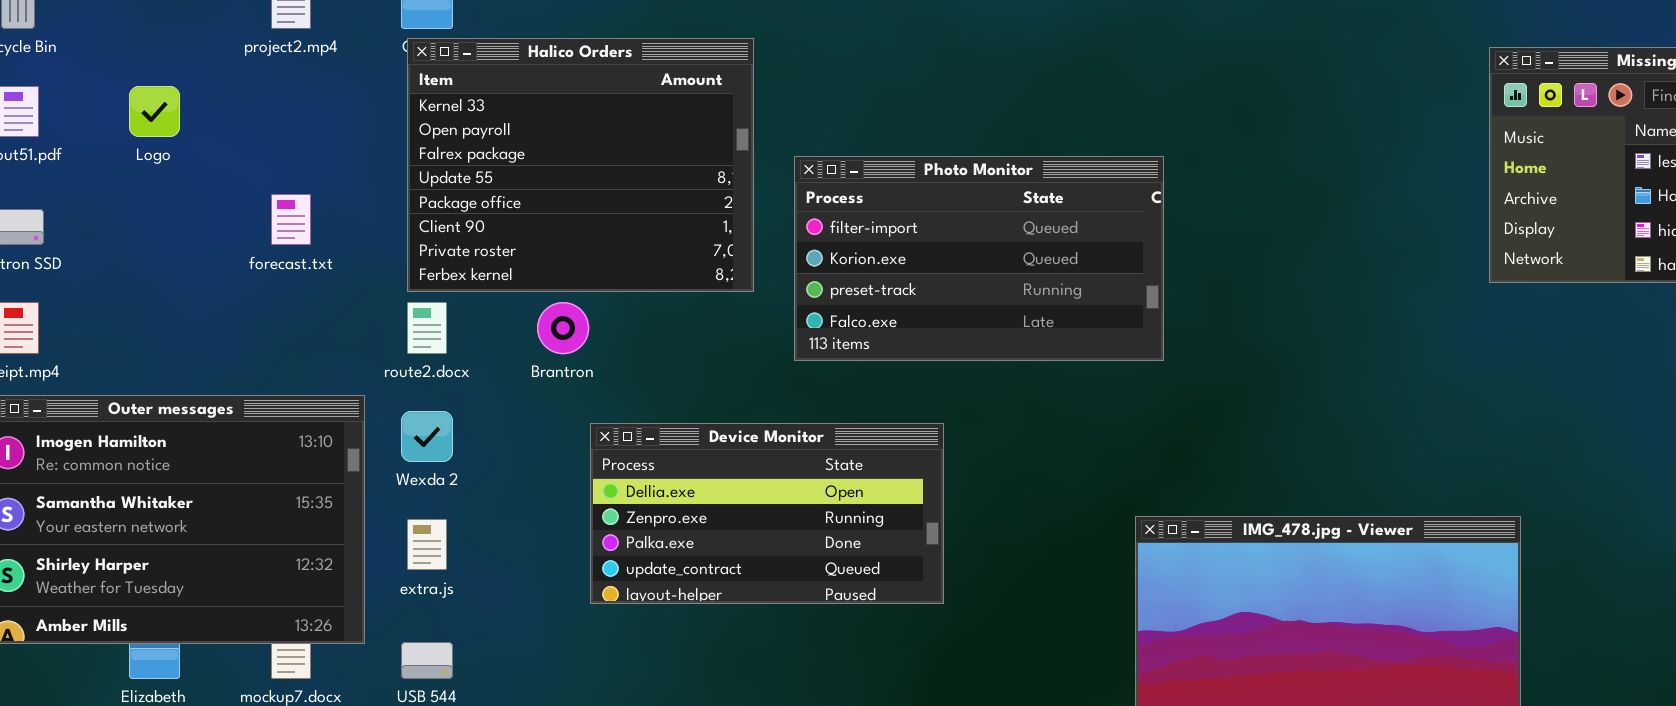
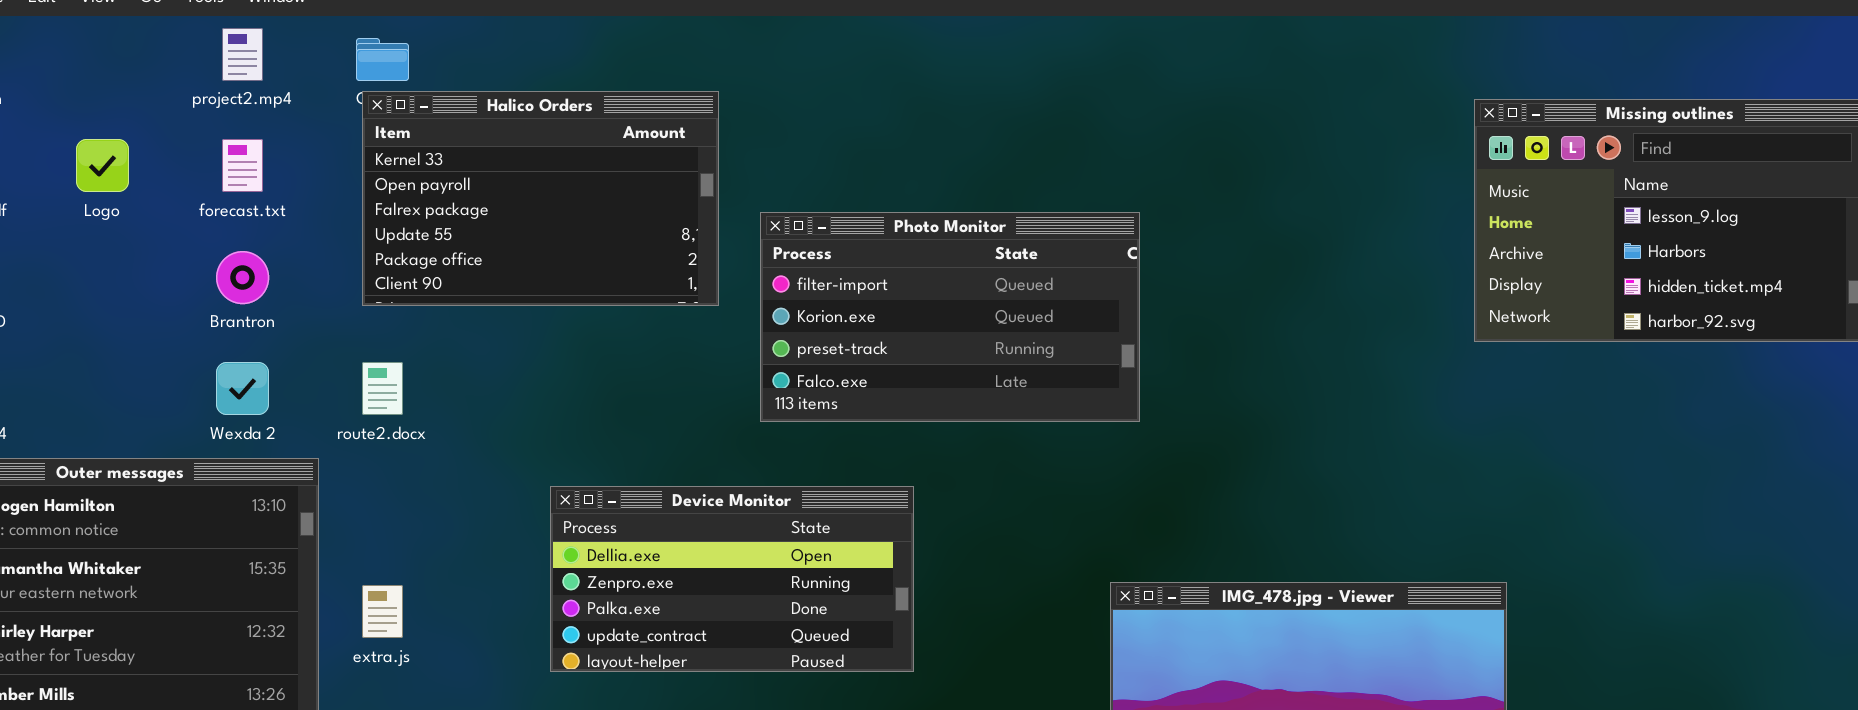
Halico Orders: [407,38,754,292] -> [362,91,719,306], resized
forecast.txt: [271,194,311,245] -> [222,139,263,192], moved
Brantron: [537,302,589,354] -> [216,251,269,304], moved
Wexda 2: [401,411,453,462] -> [216,362,269,415], moved

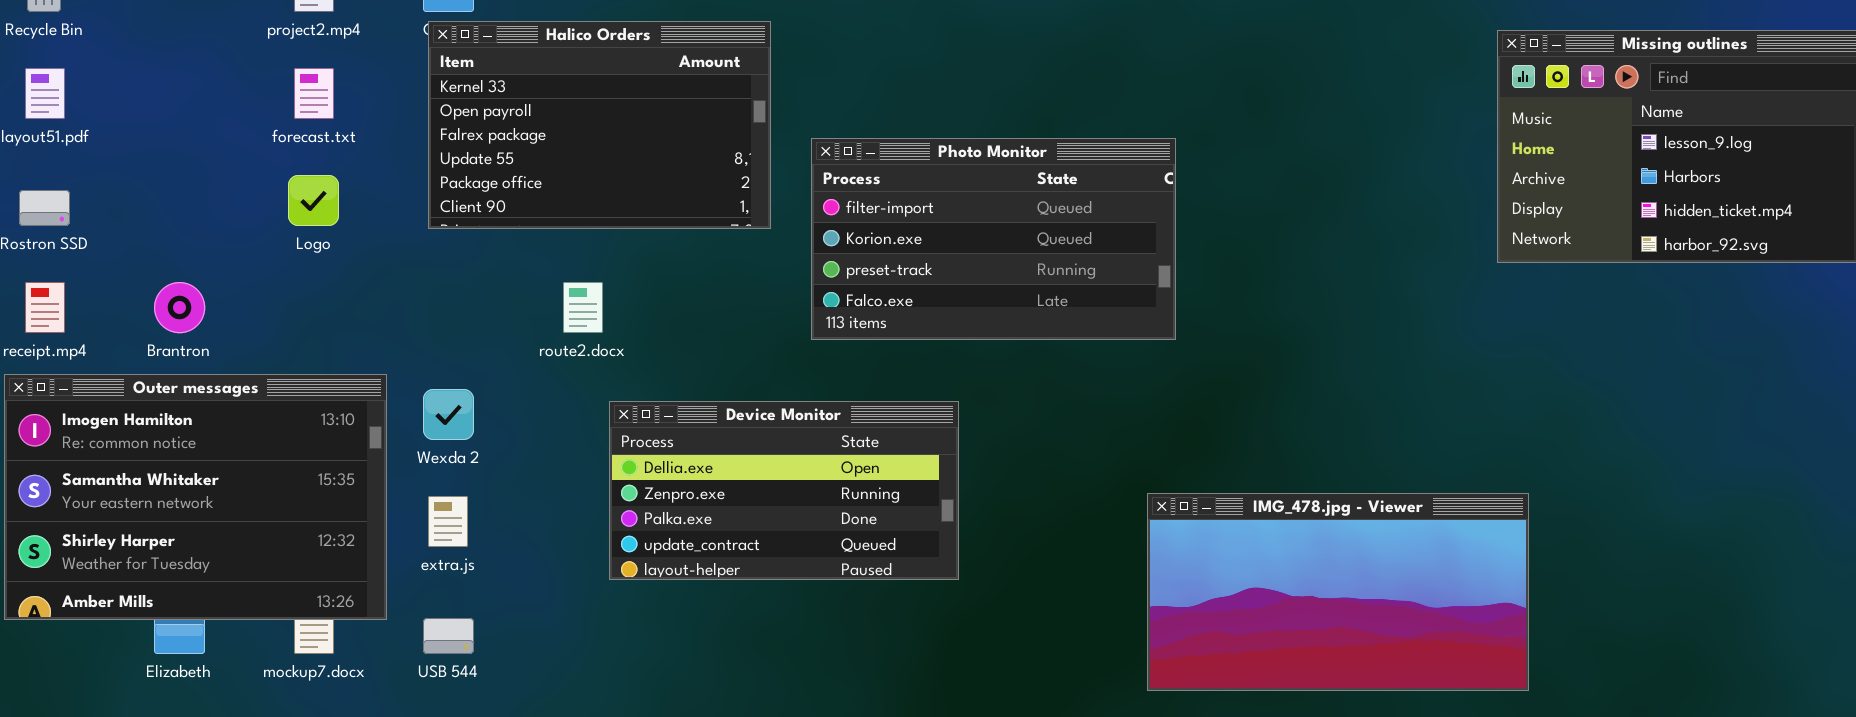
Logo: [76,139,129,192] -> [288,175,339,226], moved
Brantron: [216,251,269,304] -> [154,282,205,333], moved
Wexda 2: [216,362,269,415] -> [423,389,474,440], moved
route2.docx: [362,362,403,415] -> [563,282,603,333], moved

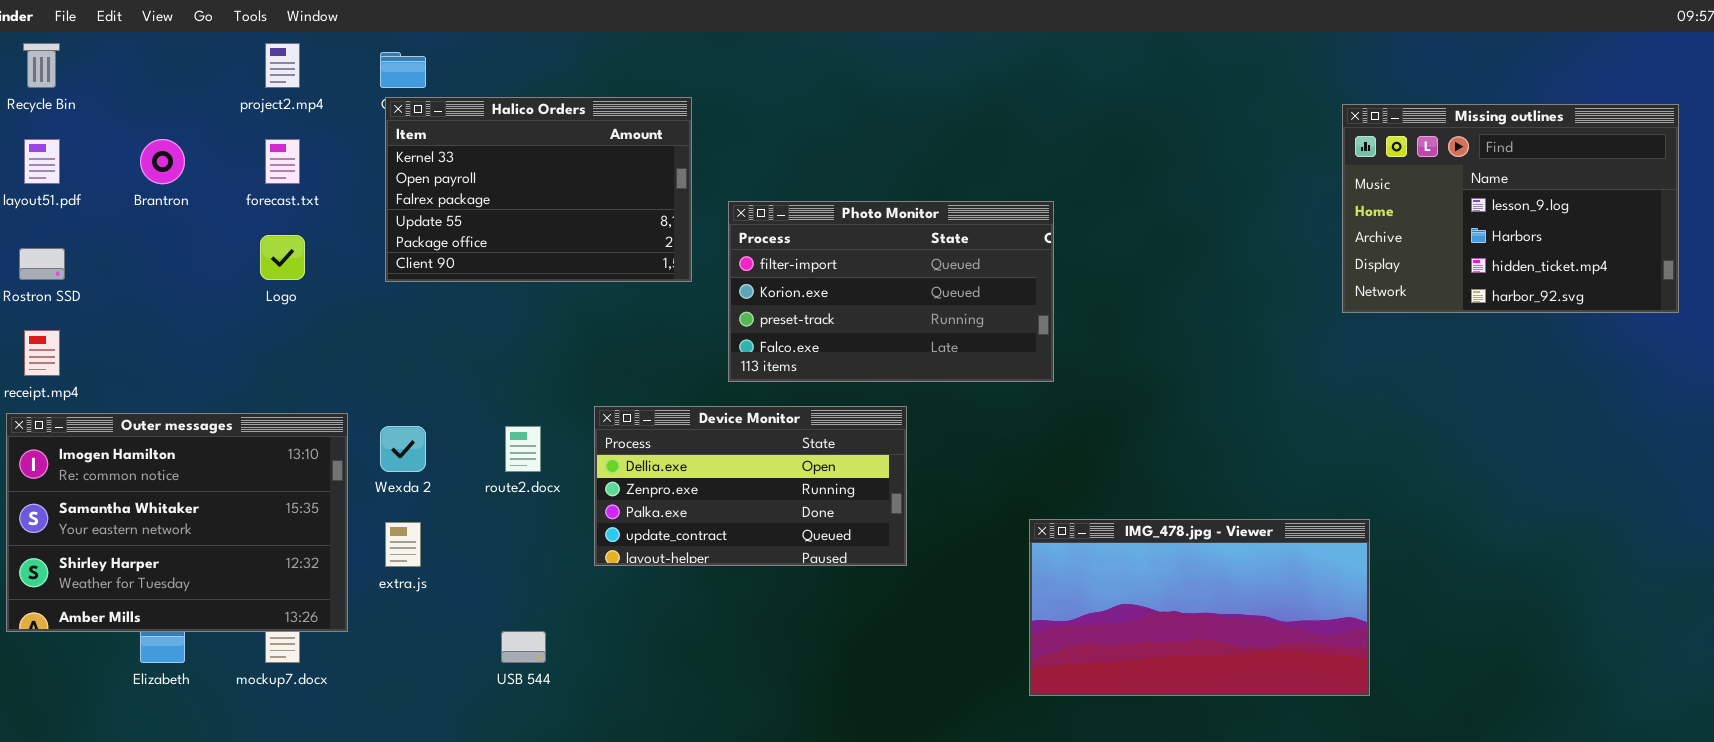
Brantron: [154,282,205,333] -> [140,139,185,184], moved
route2.docx: [563,282,603,333] -> [505,426,541,472], moved
Device Monitor: [609,401,959,580] -> [594,406,907,566], moved
USB 544: [423,618,474,654] -> [501,631,546,663], moved

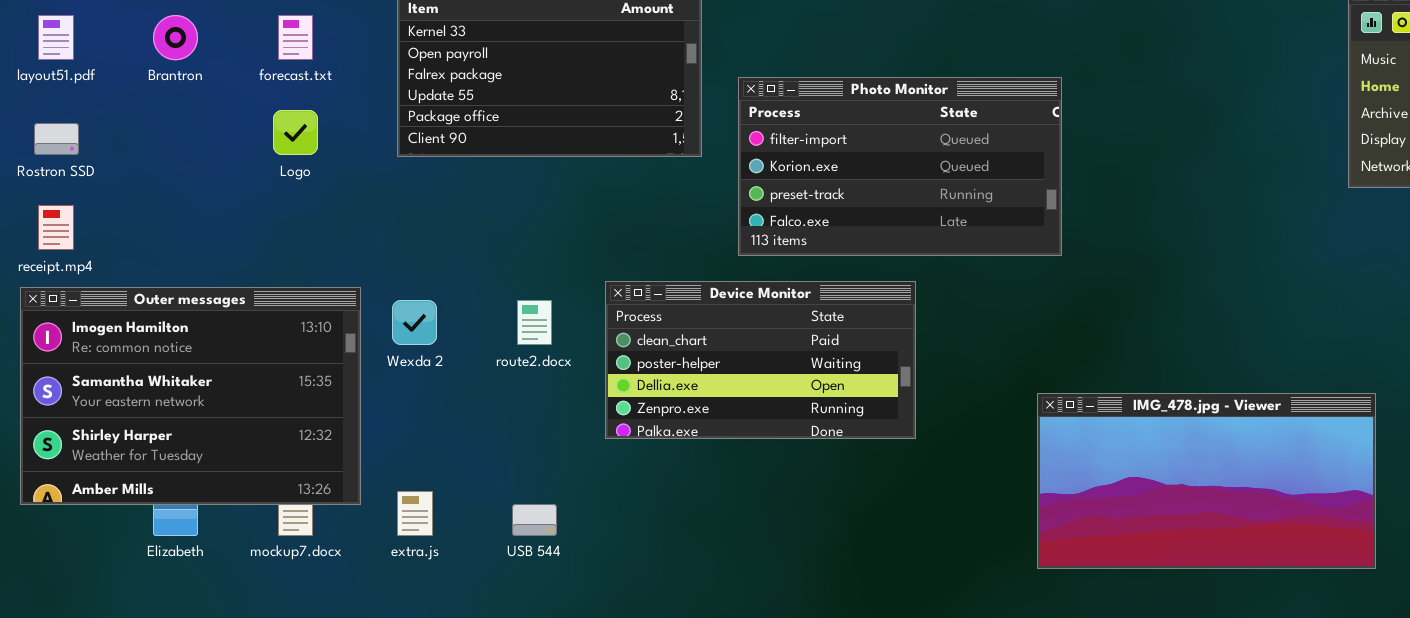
Device Monitor: [594,406,907,566] -> [605,281,916,439], scrolled up 2 rows
extra.js: [385,522,421,567] -> [397,491,433,536], moved

